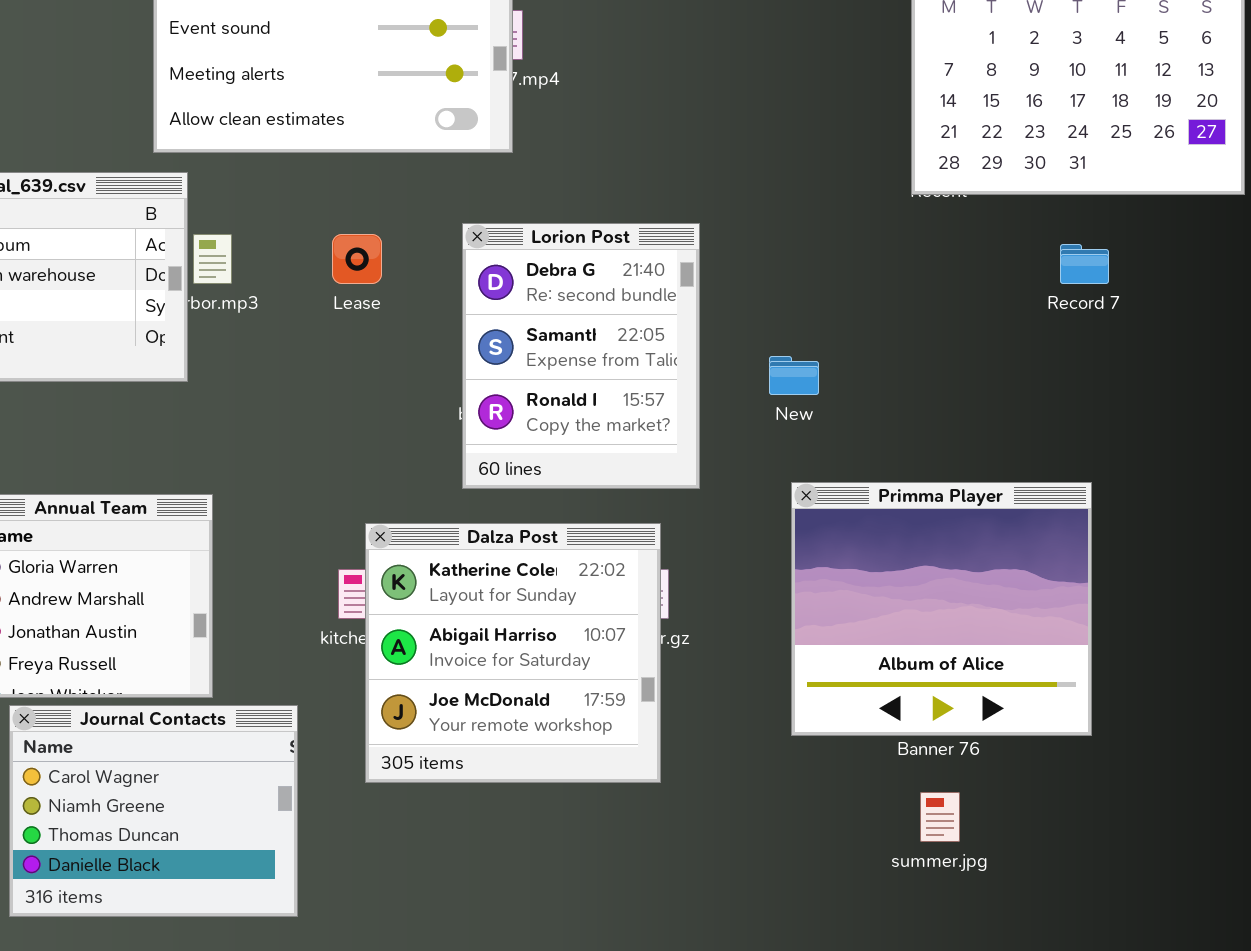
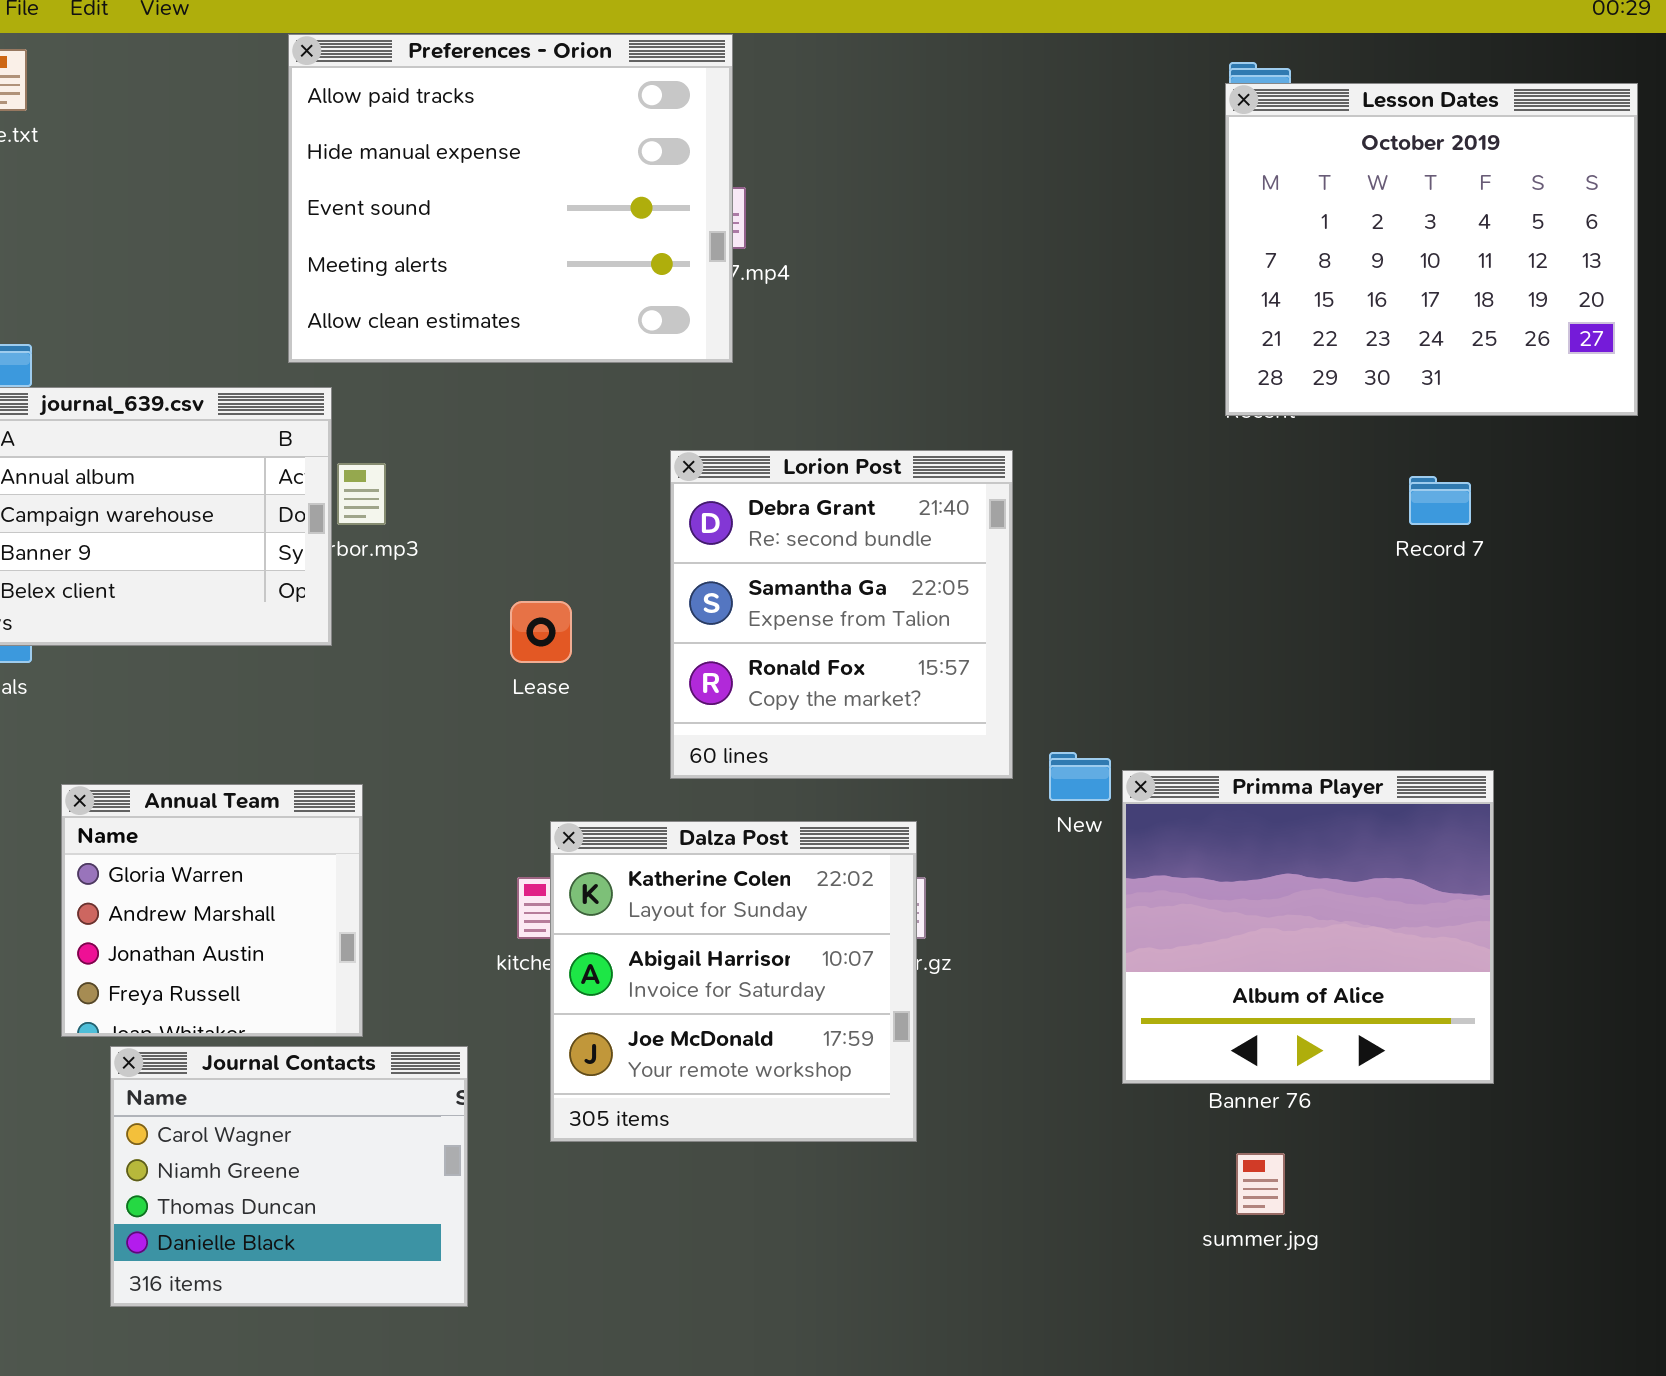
Lorion Post: [462,223,700,489] -> [670,450,1013,779], resized
Lease: [332,234,382,284] -> [510,601,572,663], moved
New: [769,356,819,395] -> [1049,752,1111,801], moved
Primma Player: [791,482,1092,736] -> [1122,770,1494,1084], moved

